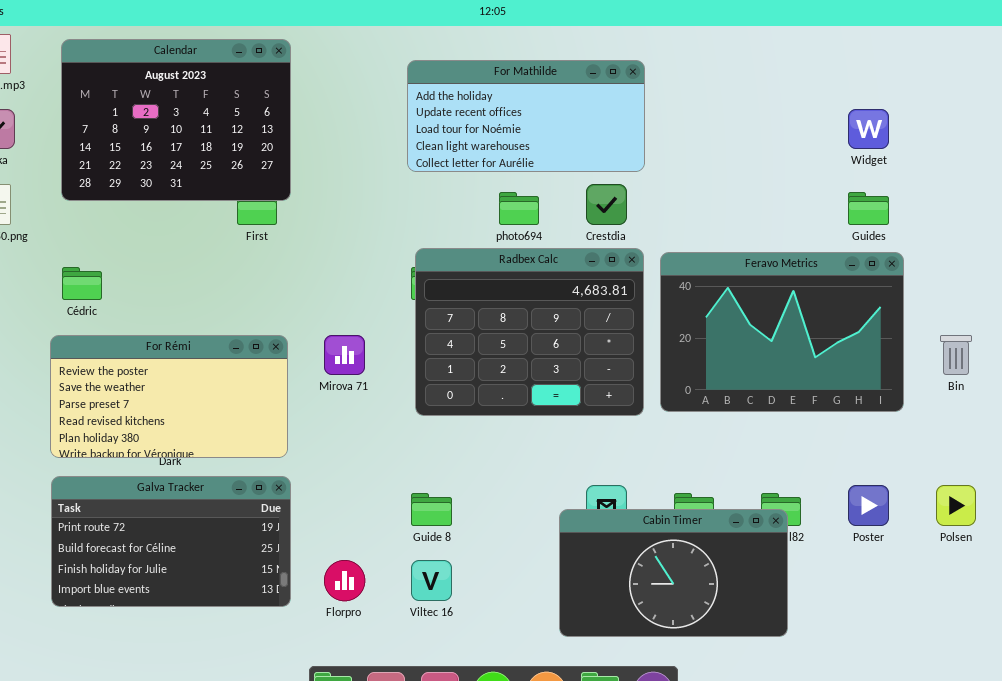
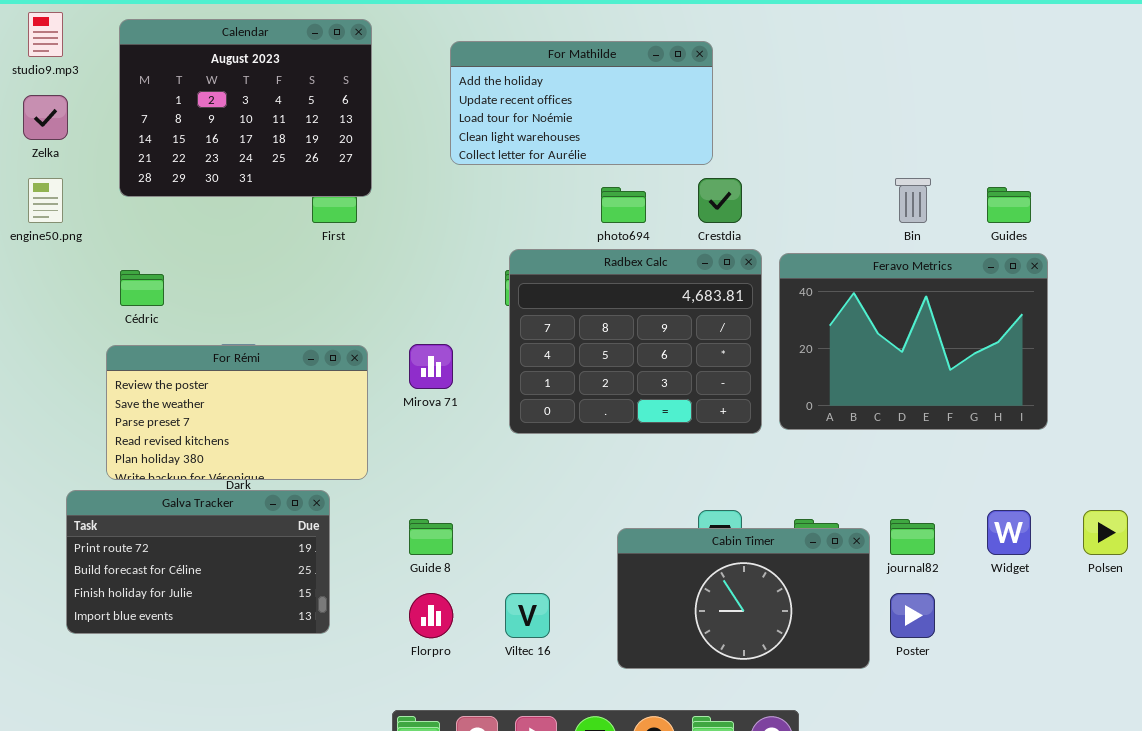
For Mathilde: [407,60,645,172] -> [450,41,713,165], moved
Widget: [848,109,889,149] -> [987,510,1031,555], moved
Bin: [940,335,972,375] -> [895,178,931,223], moved
Galva Tracker: [51,476,291,607] -> [66,490,330,634], moved
Poster: [848,485,889,526] -> [890,593,935,638], moved
Guide 8: [411,493,452,526] -> [409,519,453,555], moved
Cabin Timer: [559,509,788,637] -> [617,528,870,669], moved

